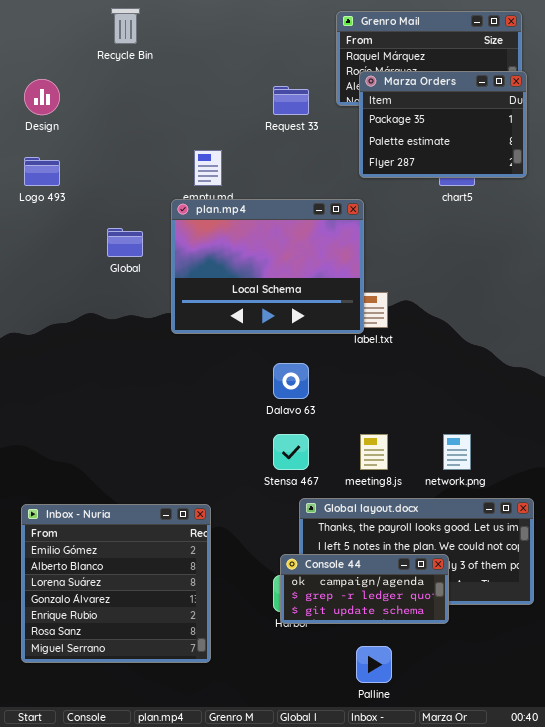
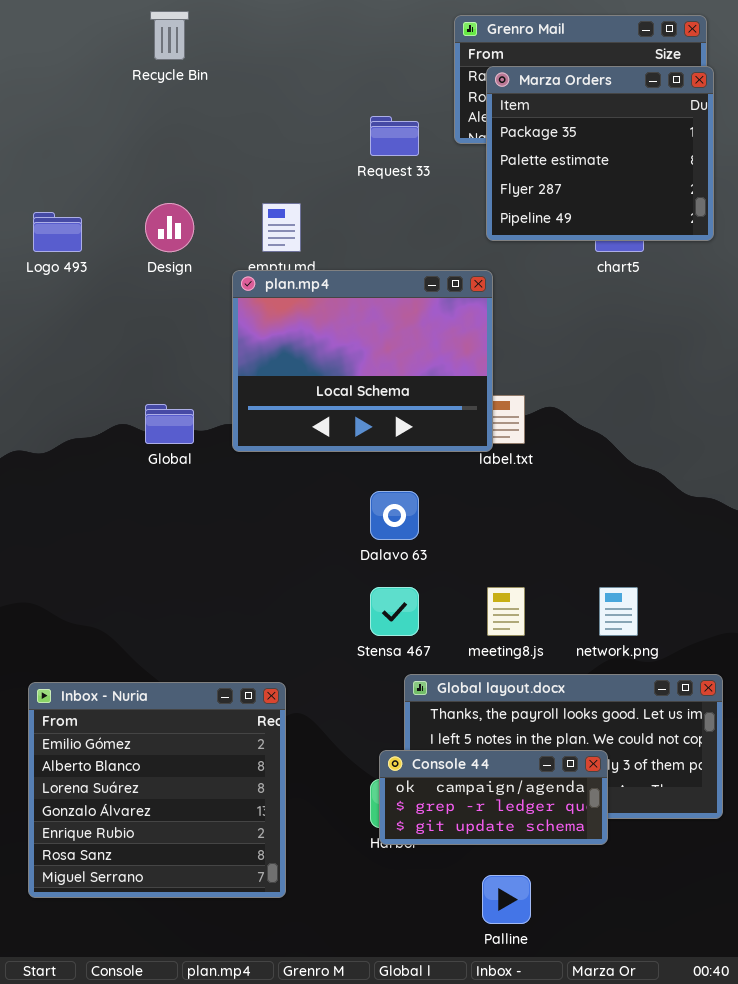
Marza Orders: [359,71,527,178] -> [486,66,714,241], resized
Design: [24,79,60,115] -> [145,203,194,252], moved
Global: [107,228,143,257] -> [145,404,194,444], moved

